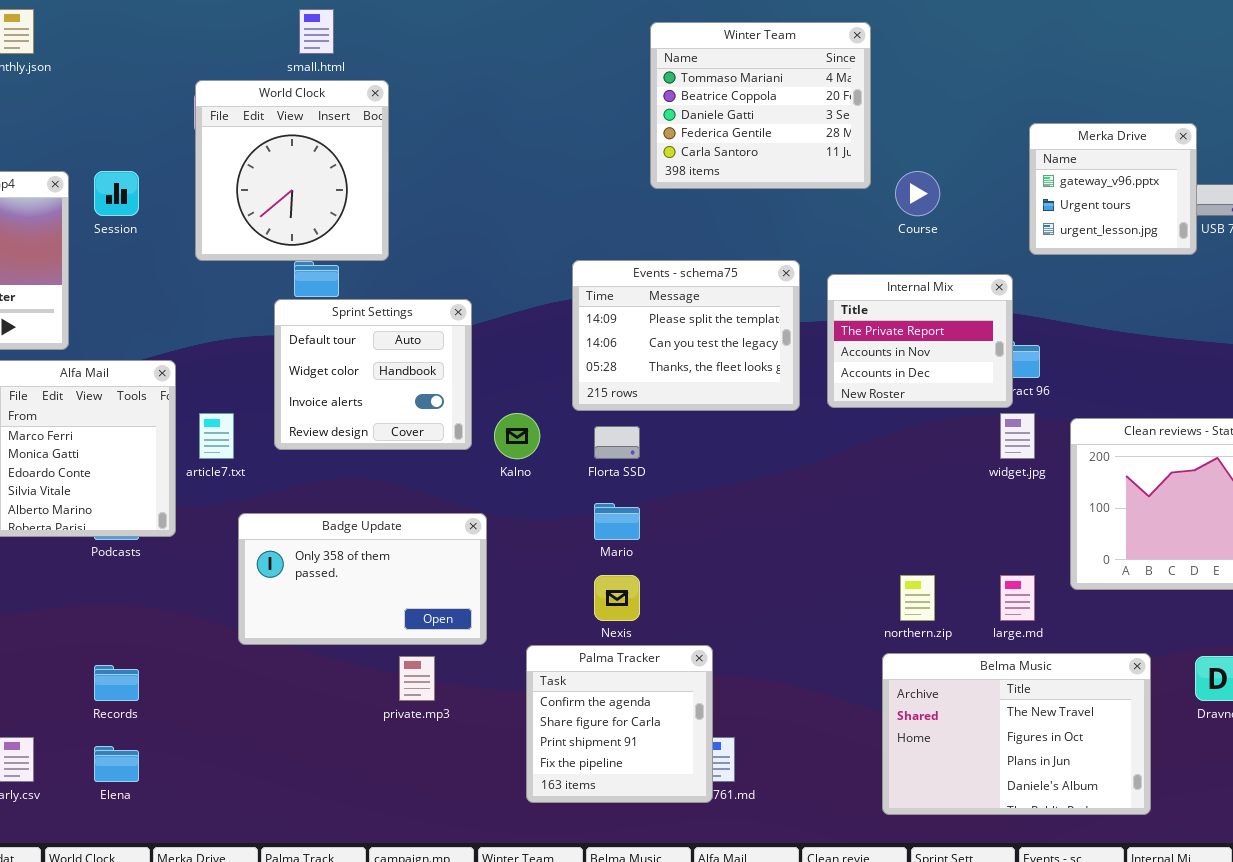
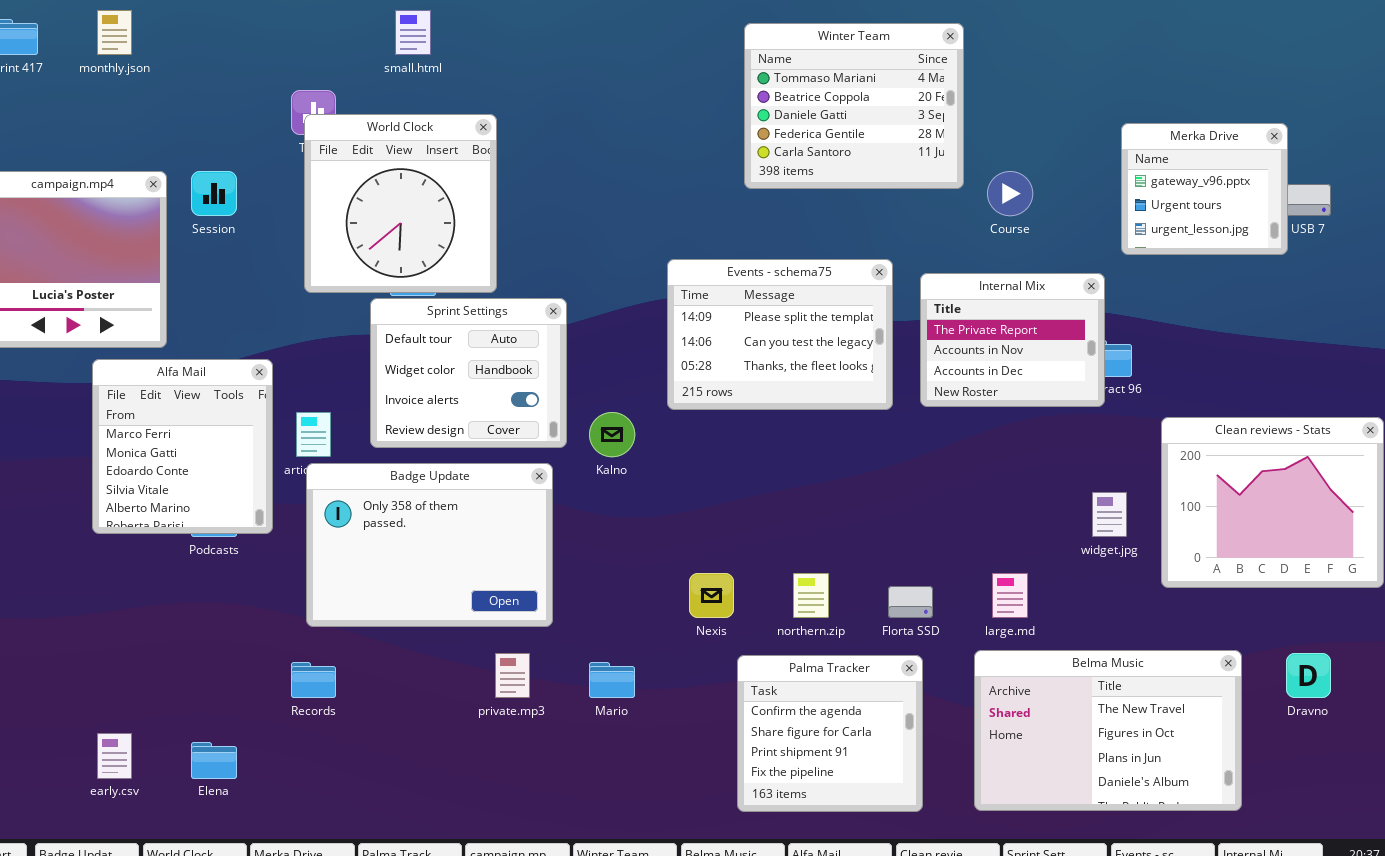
World Clock: [195,80,389,261] -> [304,114,497,293], moved
widget.jpg: [1000,413,1035,459] -> [1092,492,1127,537], moved
Florta SSD: [594,426,640,459] -> [888,586,933,618], moved
Mario: [594,503,640,540] -> [589,662,635,698], moved
Badge Update: [238,513,487,645] -> [306,463,553,627], moved, resized
northern.zip: [900,575,935,621] -> [793,573,829,618], moved
large.md: [1000,575,1035,621] -> [992,573,1028,618], moved
Palma Tracker: [526,645,713,803] -> [737,655,923,812], moved
Records: [94,665,139,701] -> [291,662,336,698], moved

